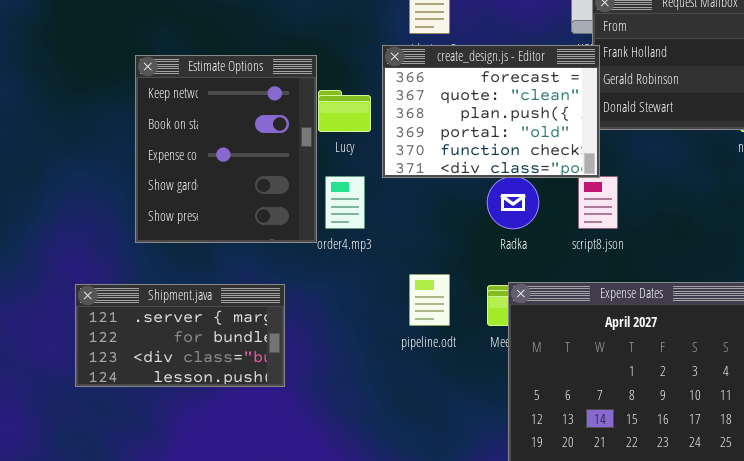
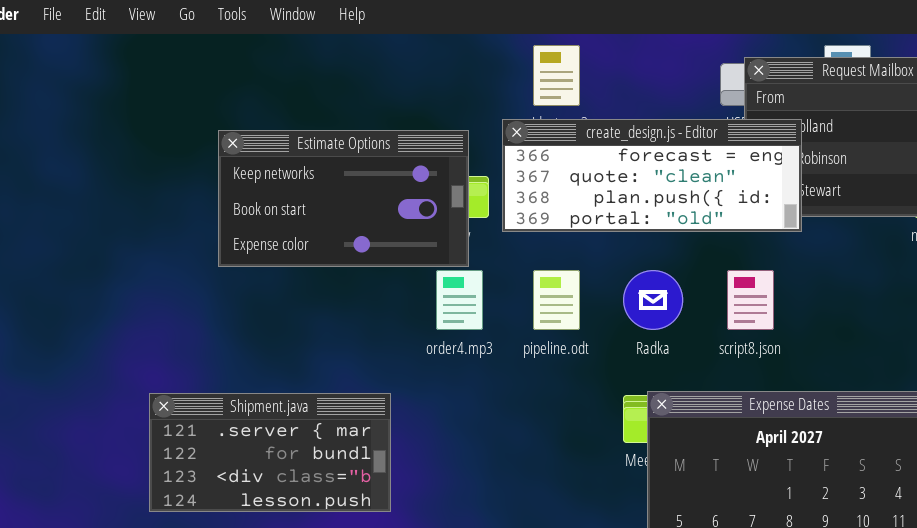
create_design.js - Editor: [382,45,600,178] -> [502,119,802,232], resized
Estimate Options: [135,55,317,243] -> [218,130,469,267], resized
pipeline.odt: [409,274,450,326] -> [533,270,580,330], moved

